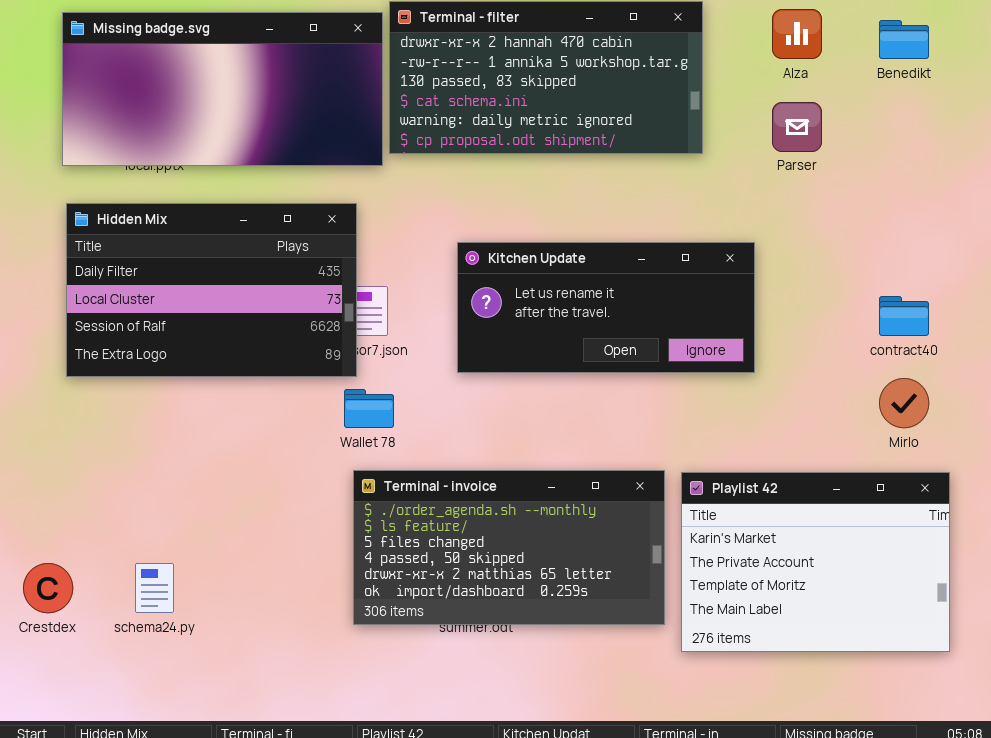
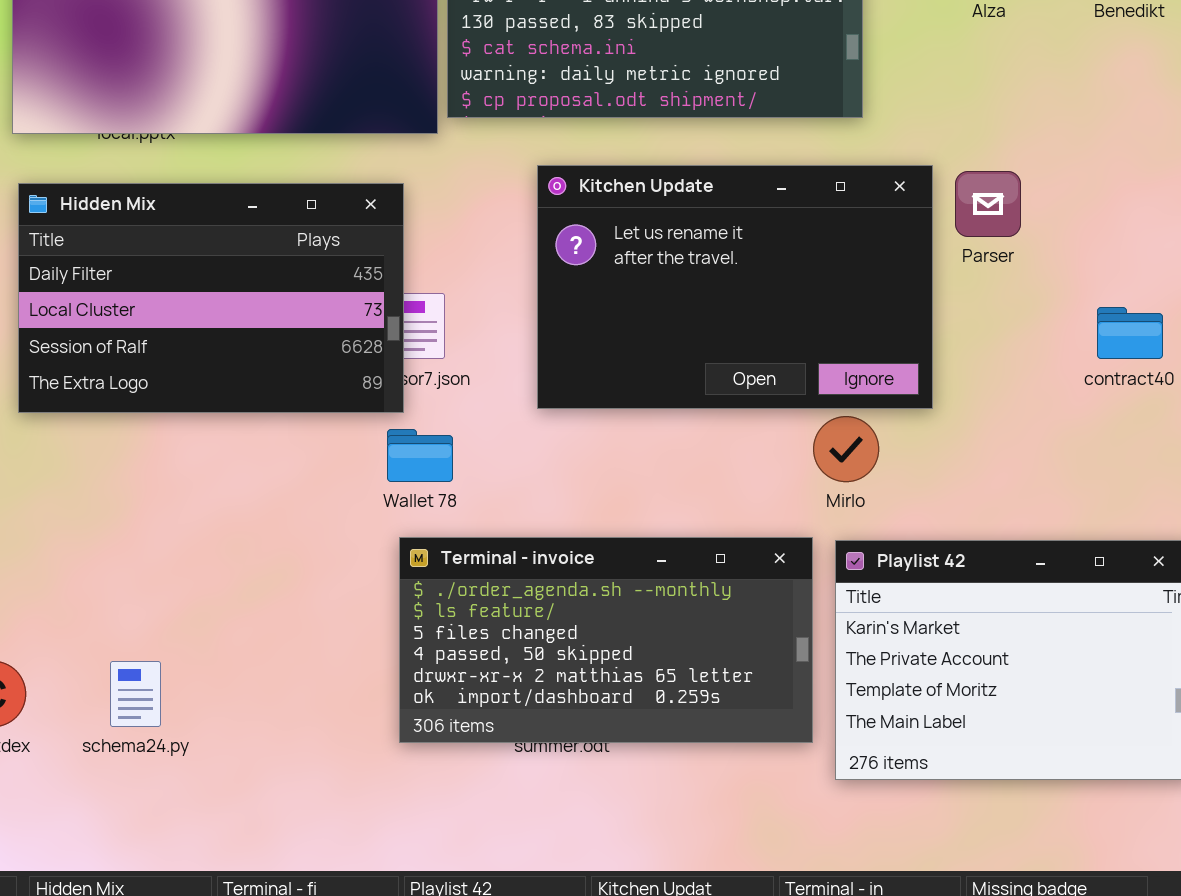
Parser: [772,102,822,152] -> [955,171,1021,237], moved
Kitchen Update: [457,242,755,373] -> [537,165,933,409], resized
Mirlo: [879,378,929,428] -> [813,416,879,482], moved

